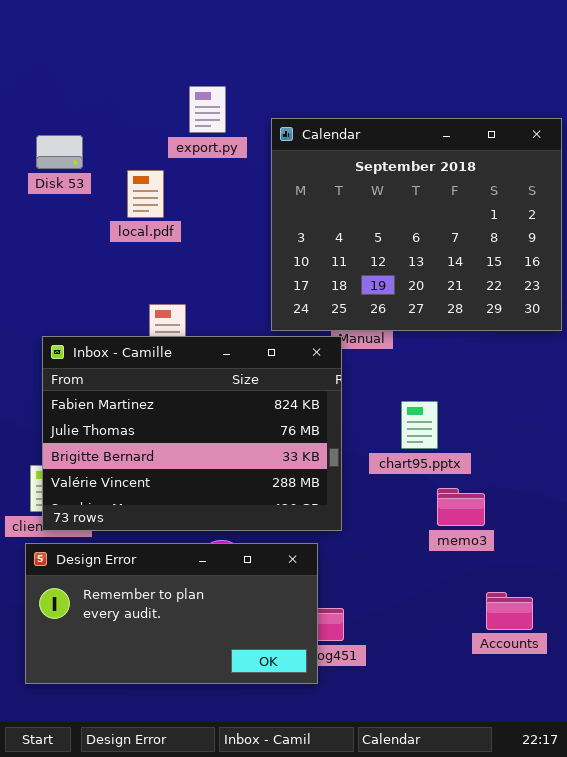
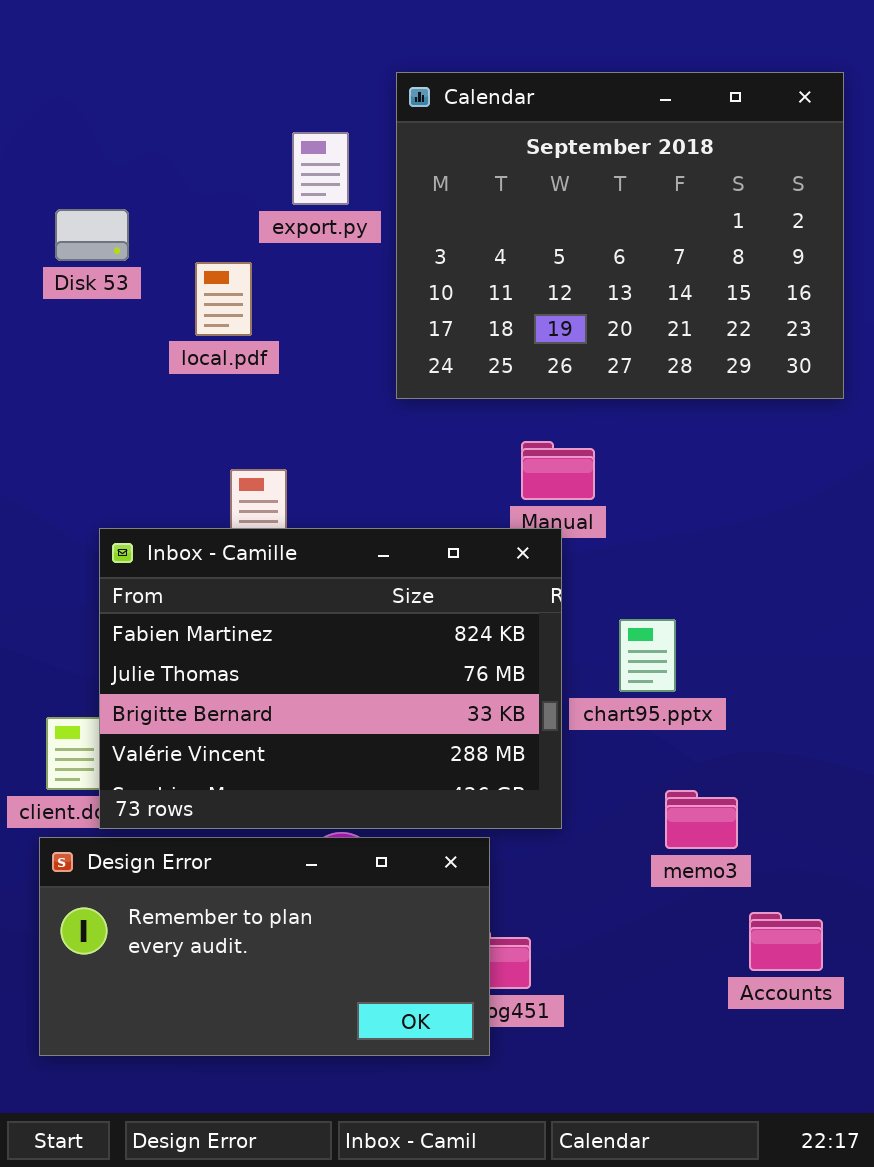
Calendar: [271,118,562,331] -> [396,72,844,399], moved
Inbox - Camille: [42,336,342,531] -> [99,528,562,829], moved
memo3: [437,488,485,526] -> [665,790,738,849], moved

